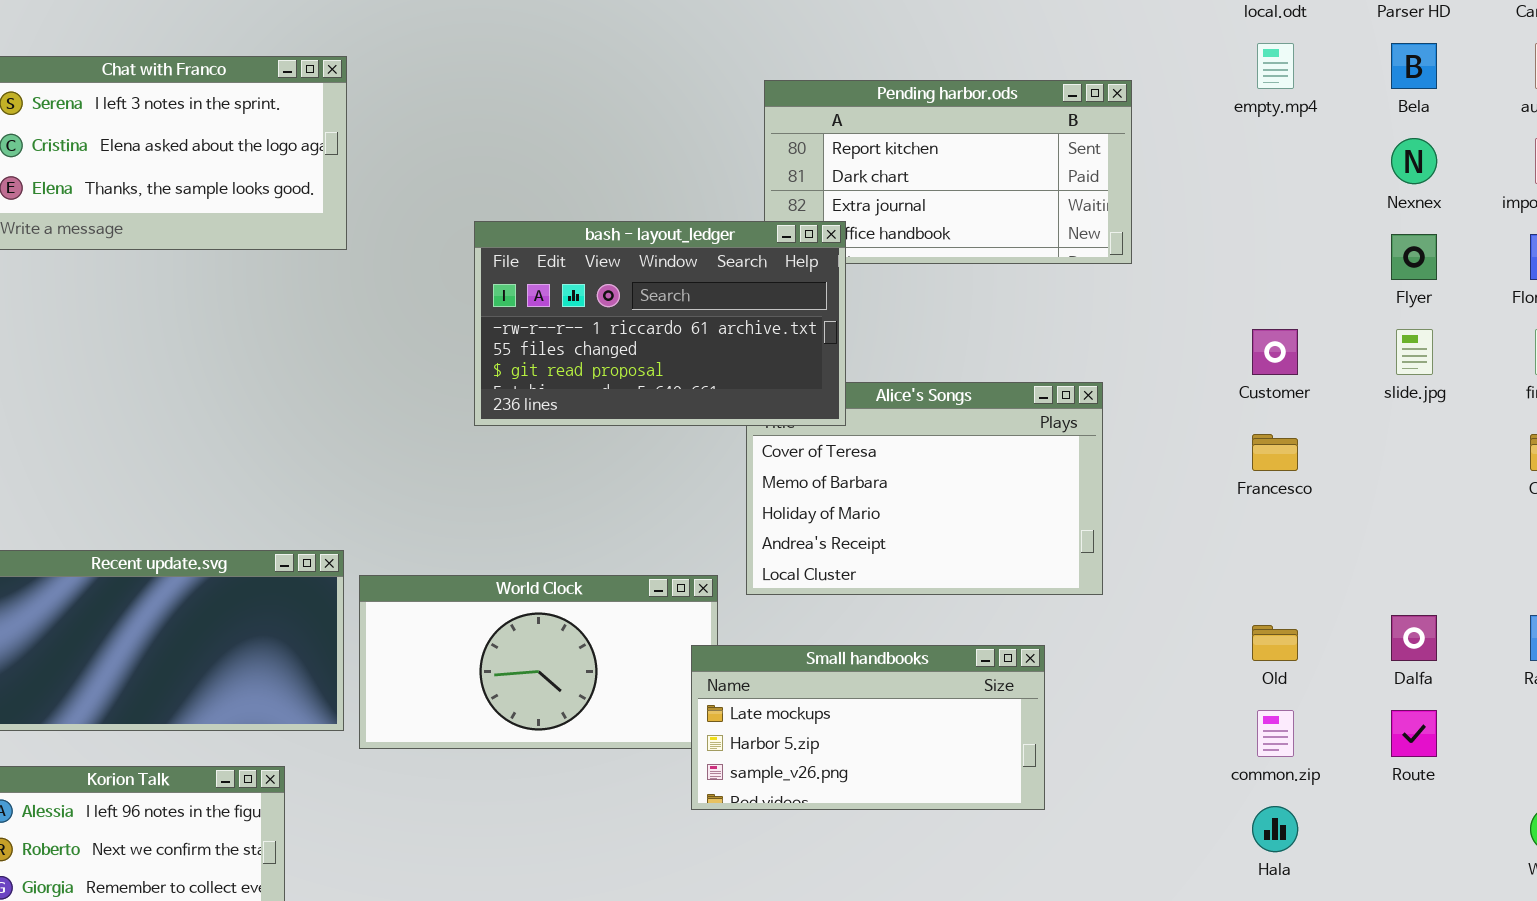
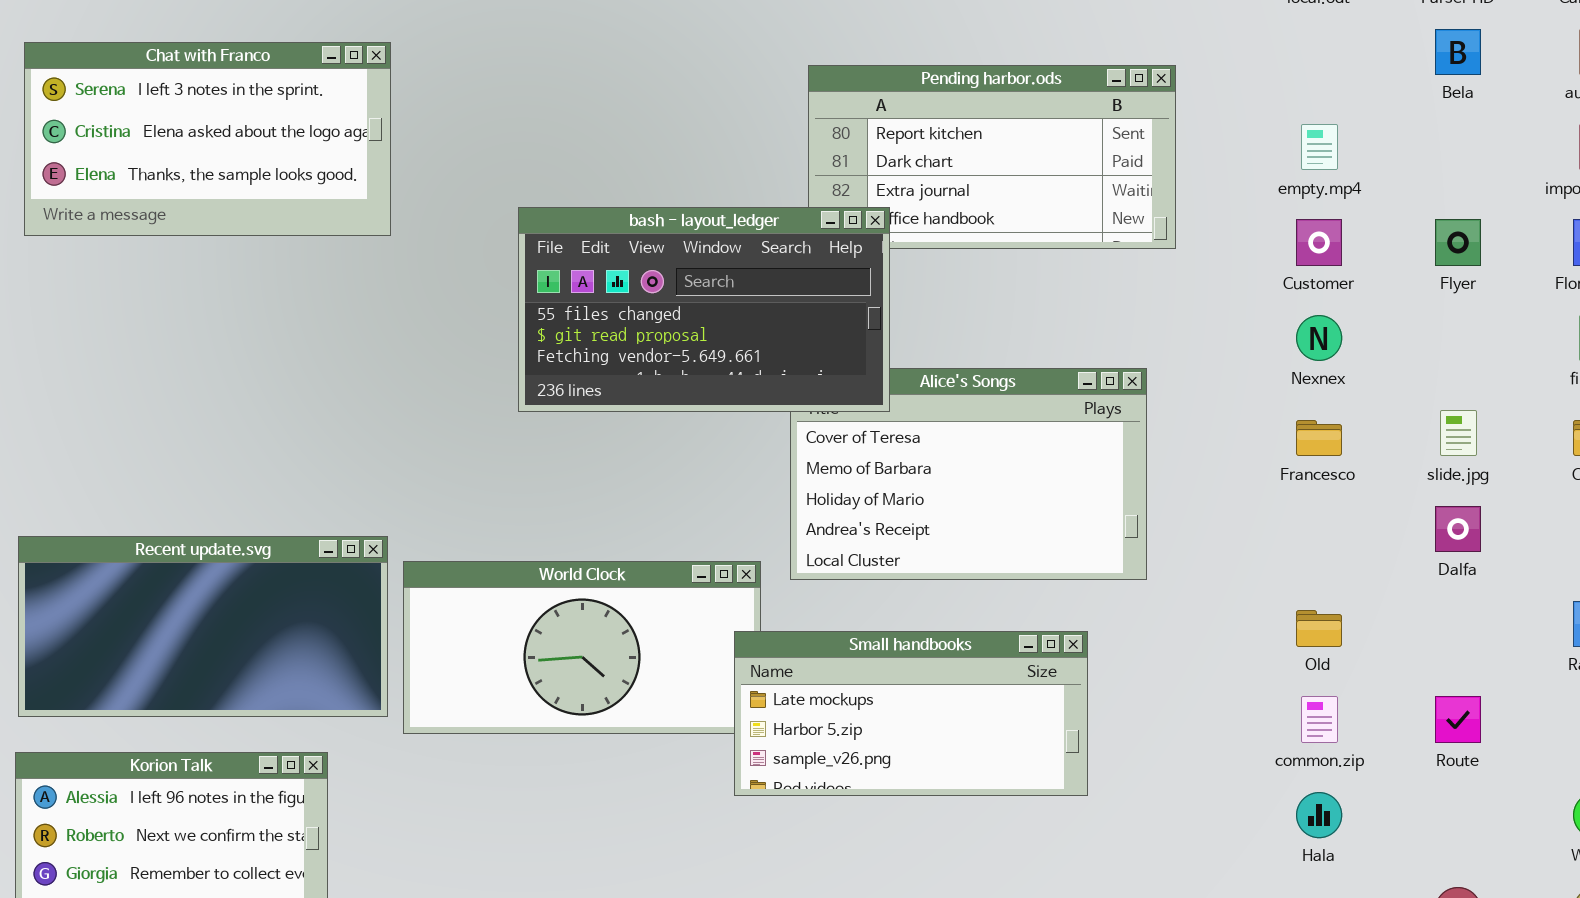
empty.mp4: [1257,43,1294,89] -> [1301,124,1338,170], moved
Nexnex: [1391,138,1437,184] -> [1296,315,1342,361], moved
bash - layout_ledger: [474,221,846,426] -> [518,207,890,412], scrolled down 1 row
Customer: [1252,329,1298,375] -> [1296,219,1342,266], moved
slide.jpg: [1396,329,1433,375] -> [1440,410,1477,456], moved
Dalfa: [1391,615,1437,661] -> [1435,506,1481,552], moved

